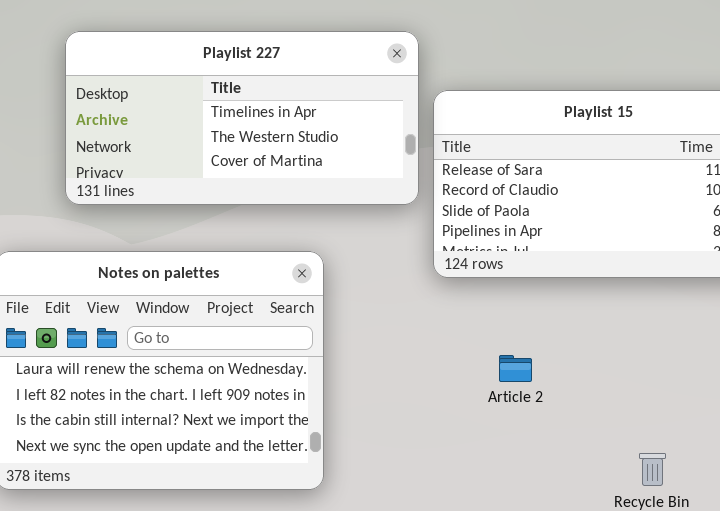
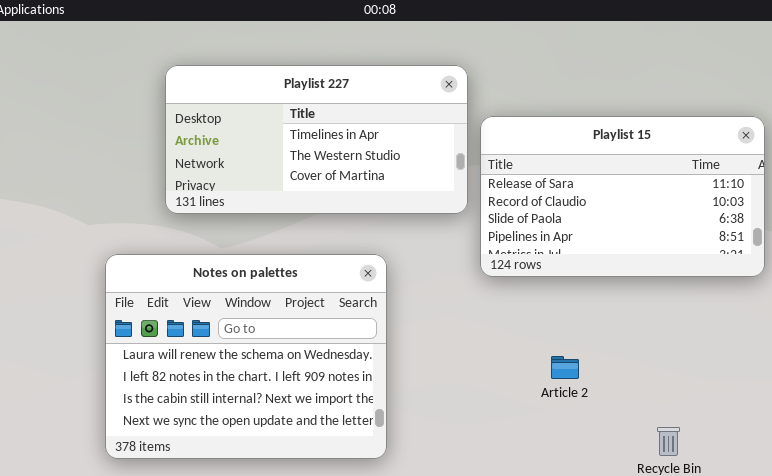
Article 2: [499,355,532,382] -> [551,356,579,379], moved

